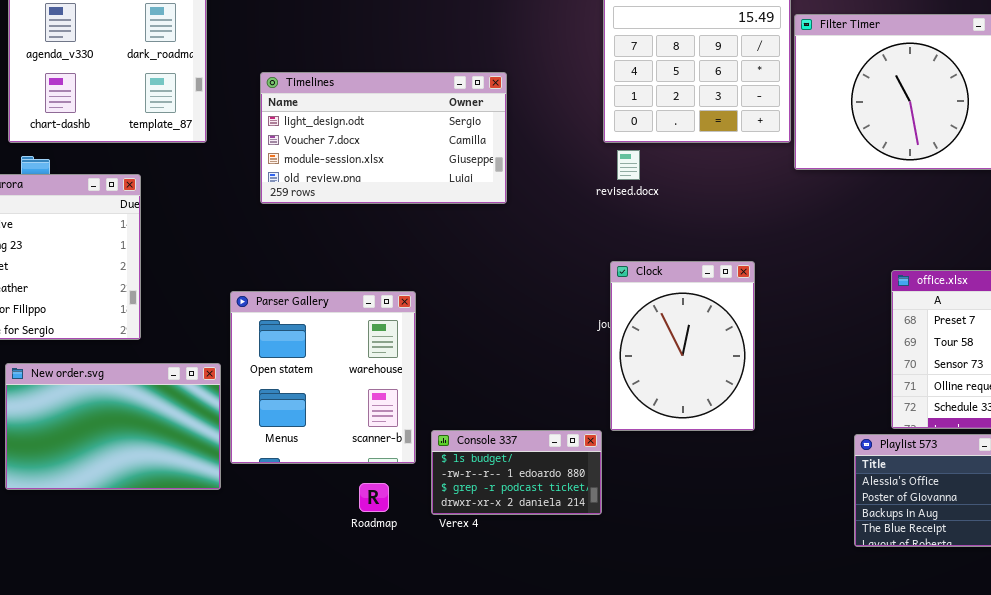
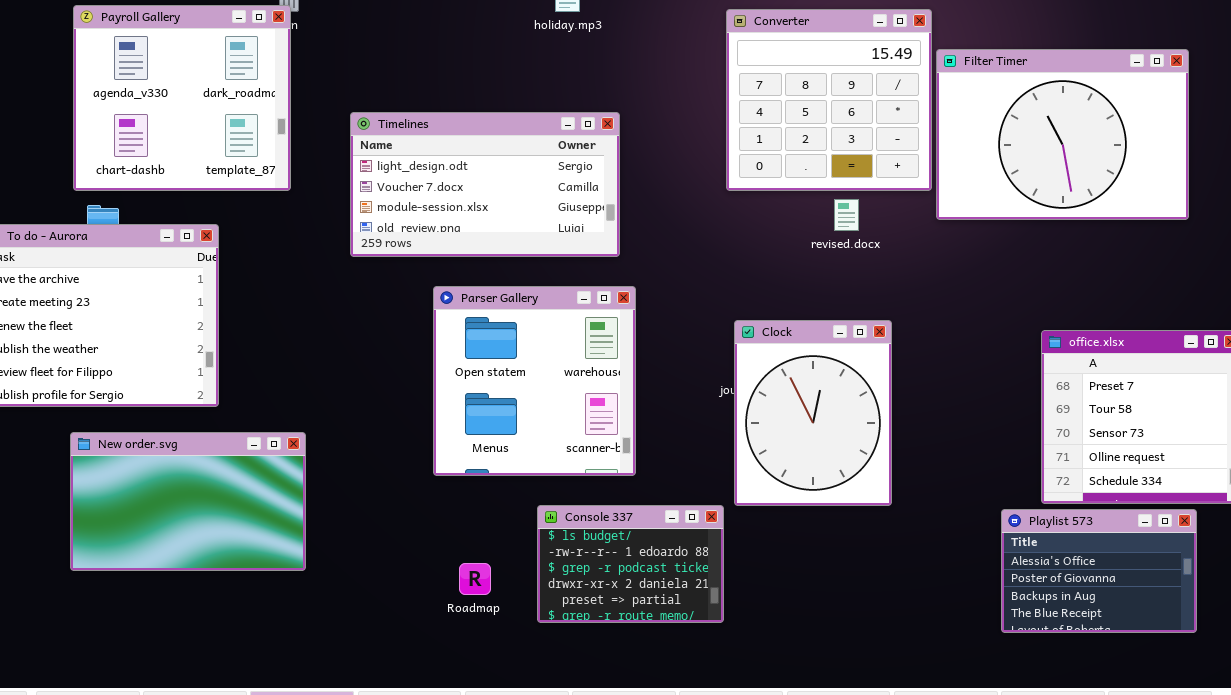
revised.docx: [617,150,640,180] -> [834,199,859,231], moved
Parser Gallery: [230,291,416,464] -> [433,286,636,476], moved
Console 337: [431,430,602,515] -> [537,505,724,623], resized

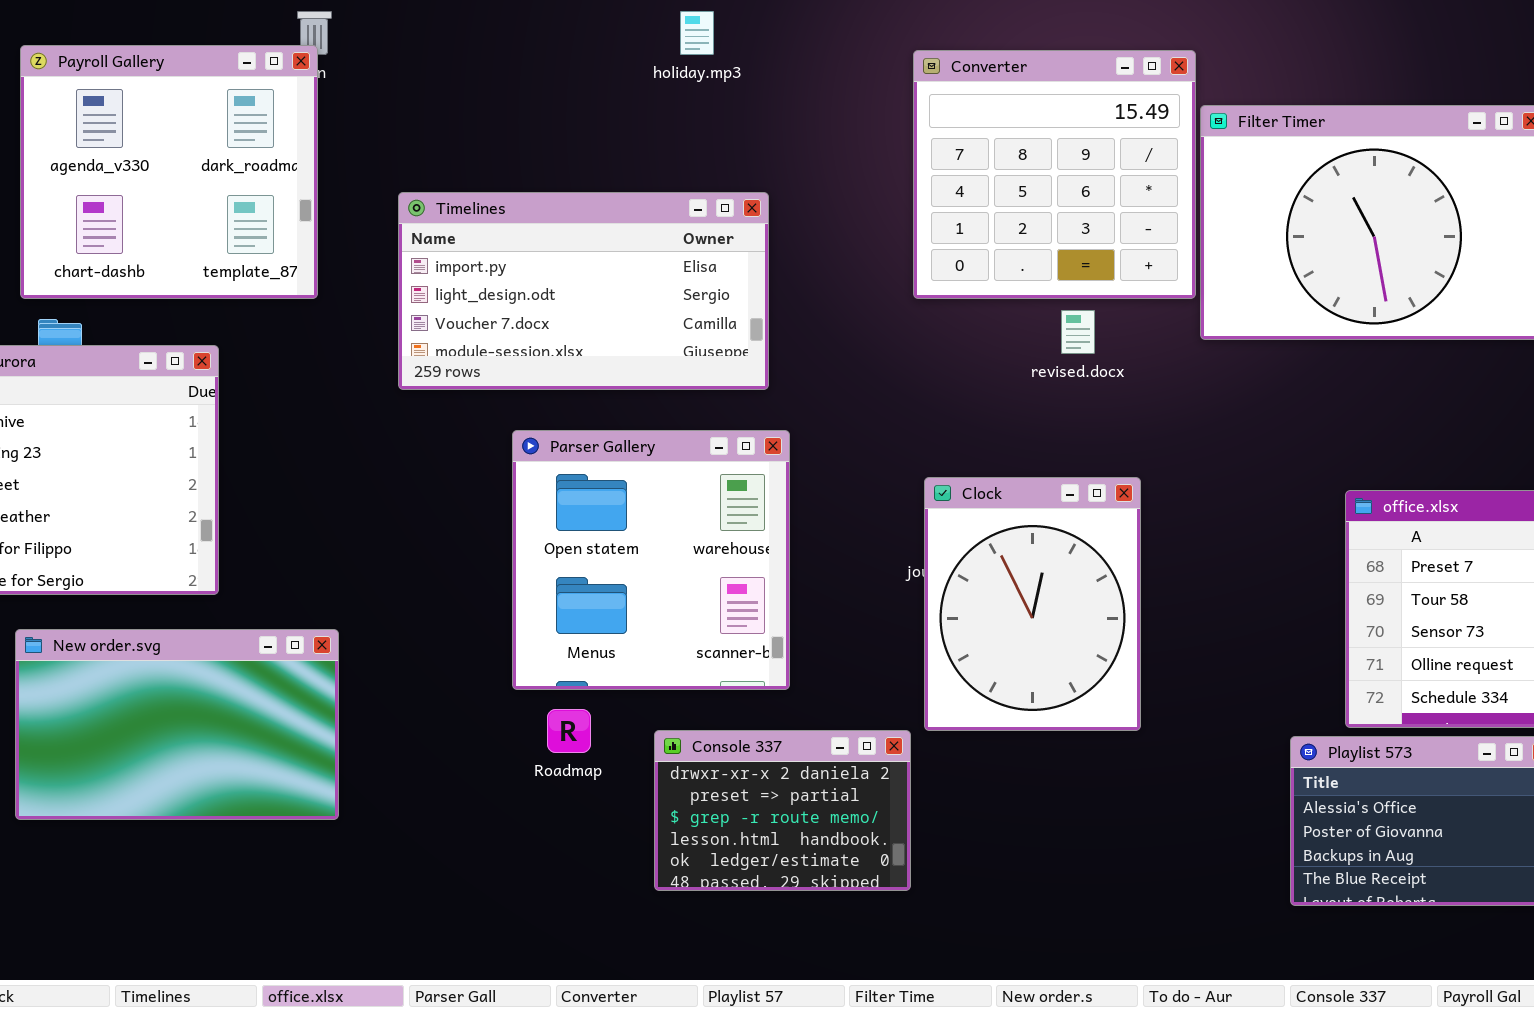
Timelines: [350,112,620,257] -> [398,192,769,390], scrolled up 1 row
Console 337: [537,505,724,623] -> [654,730,911,891], scrolled down 3 rows
Roadmap: [459,563,491,595] -> [547,709,591,753], moved

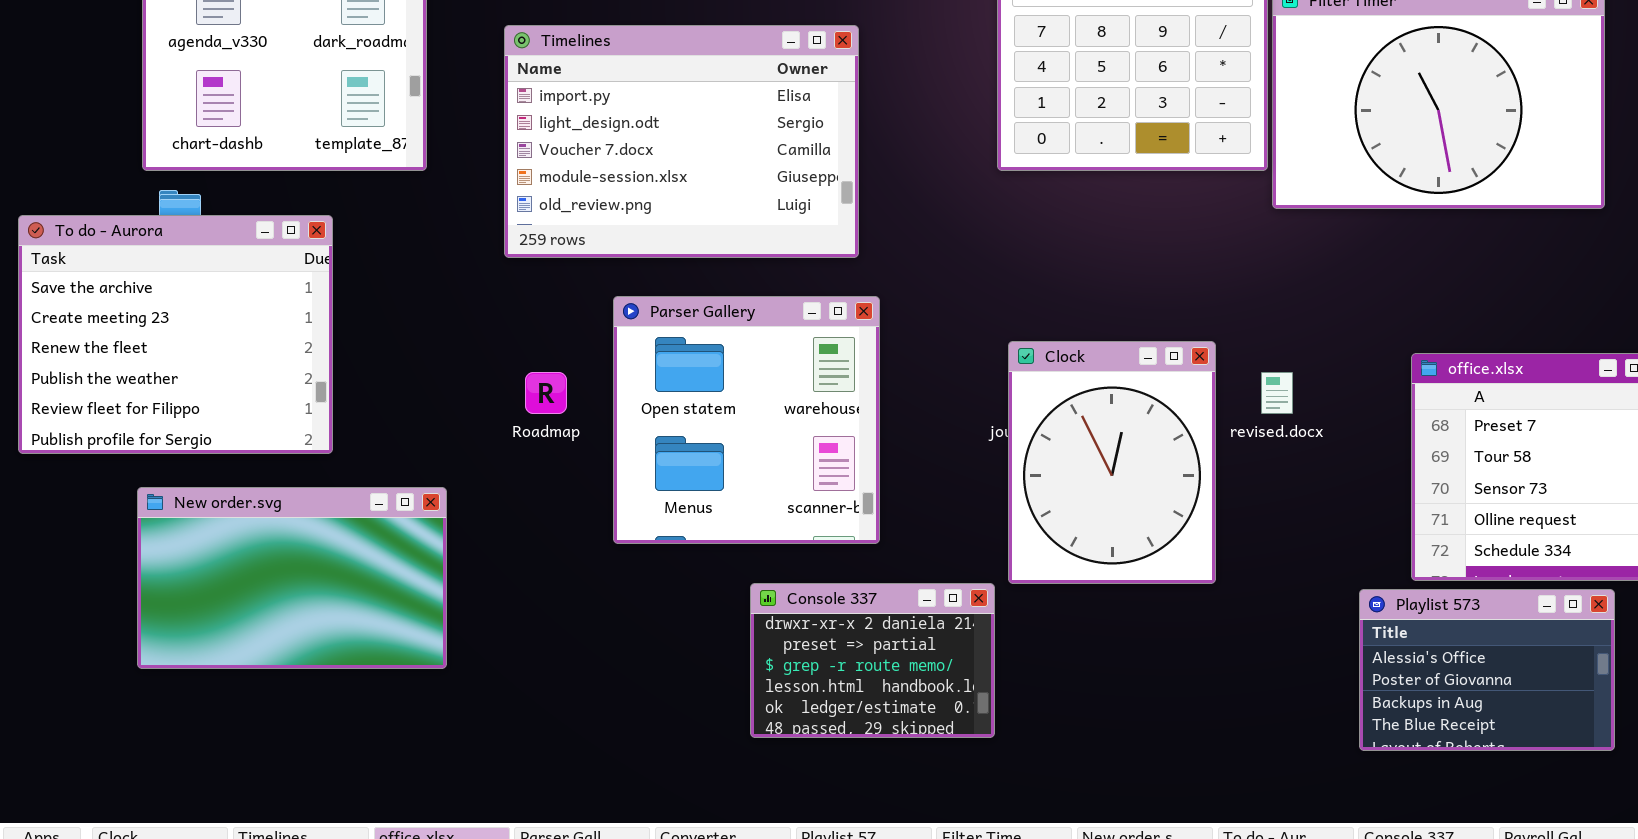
Timelines: [398,192,769,390] -> [504,25,859,258], resized
revised.docx: [1061,310,1095,354] -> [1261,372,1293,414], moved
Roadmap: [547,709,591,753] -> [525,372,567,414], moved

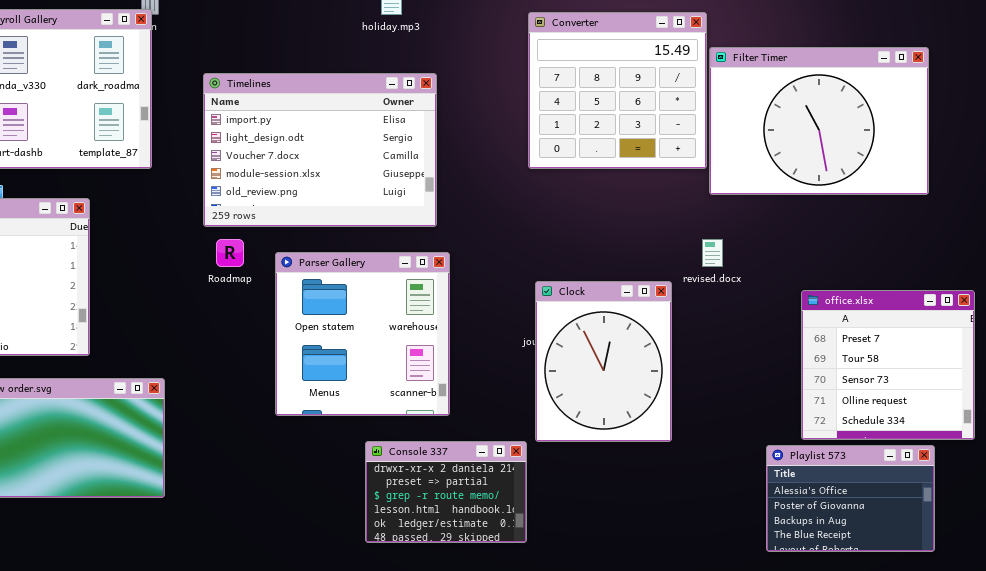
Roadmap: [525,372,567,414] -> [216,239,244,267], moved
revised.docx: [1261,372,1293,414] -> [702,239,723,267], moved

